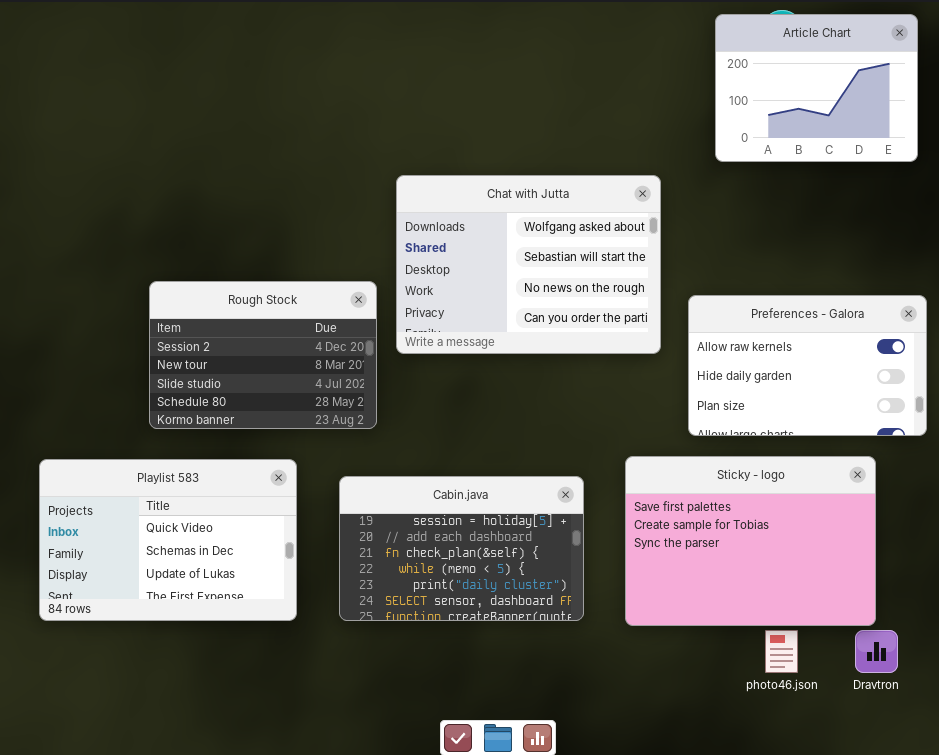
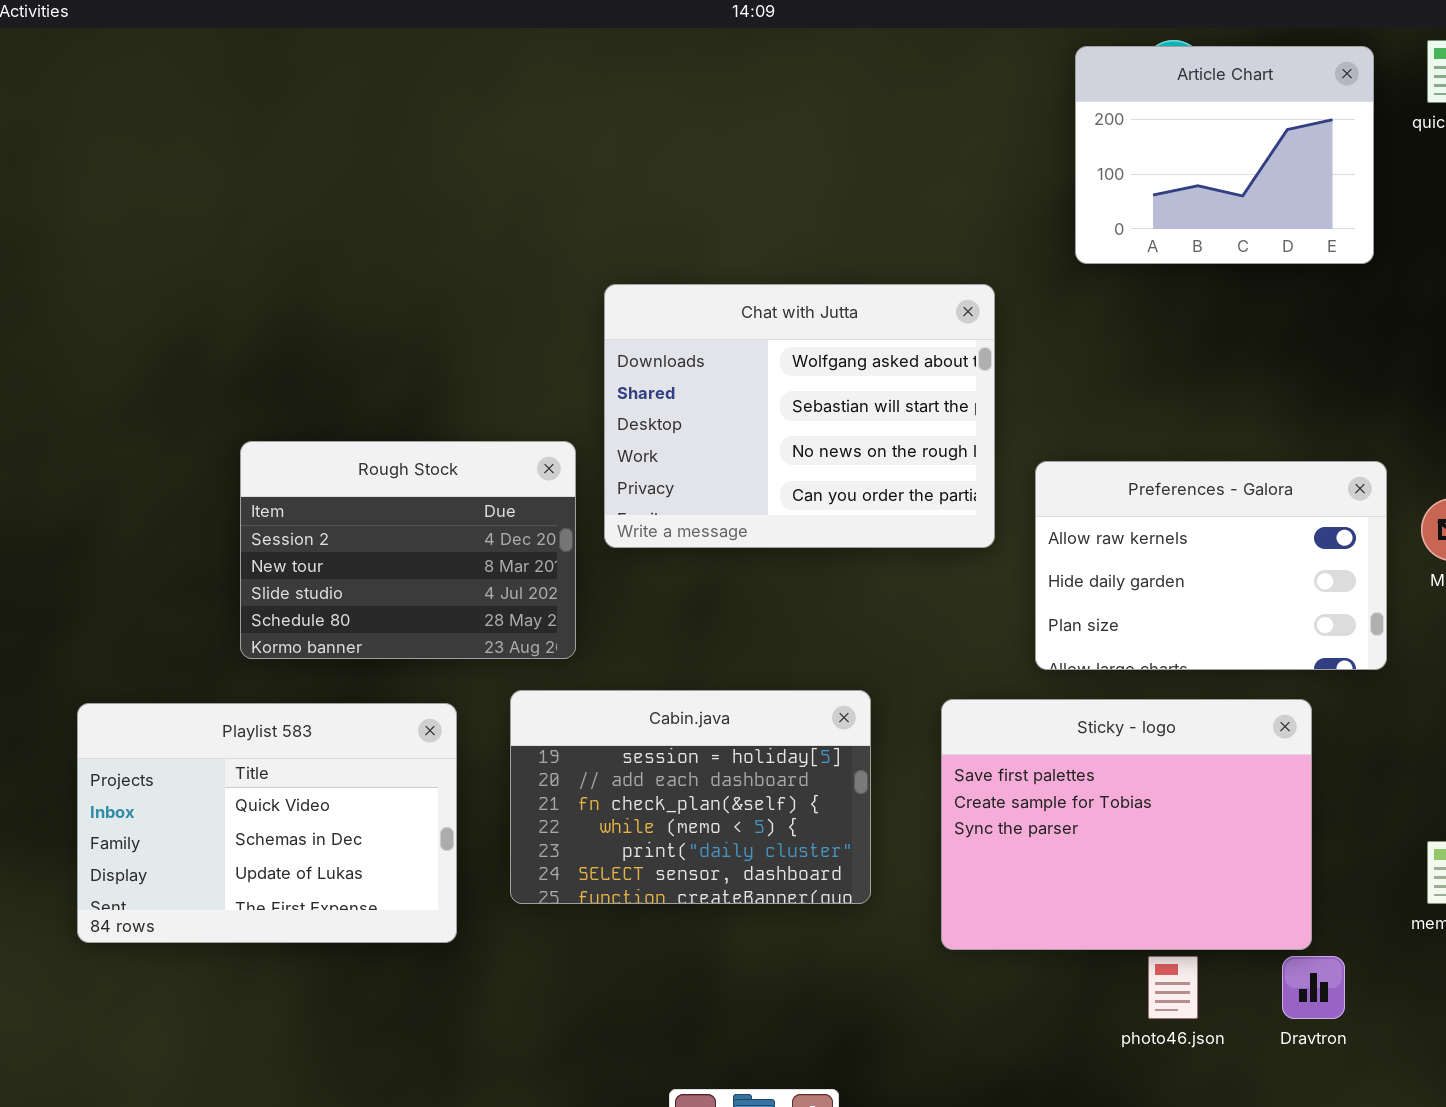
Cabin.java: [339,476,584,621] -> [510,690,871,904], moved

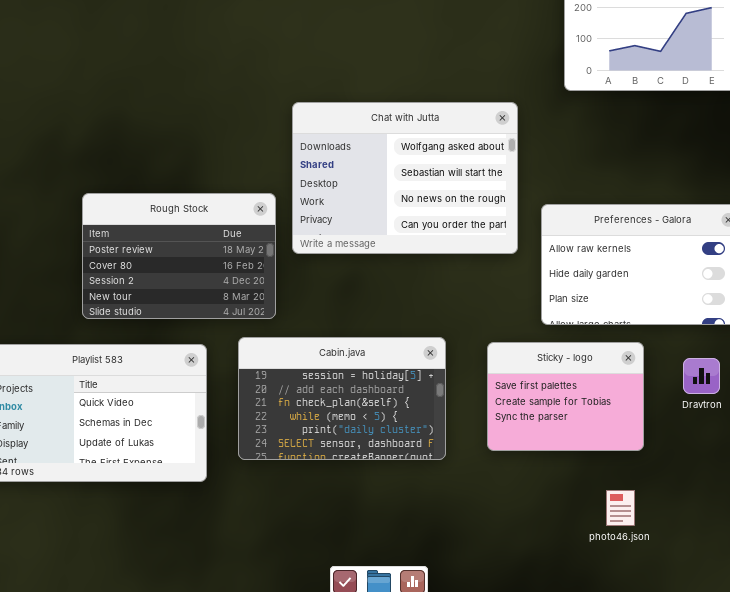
Rough Stock: [240,441,576,659] -> [82,193,276,319], scrolled up 2 rows
Sticky - logo: [941,699,1312,950] -> [487,342,644,451], resized
Dravtron: [1282,956,1345,1019] -> [683,358,720,394], moved

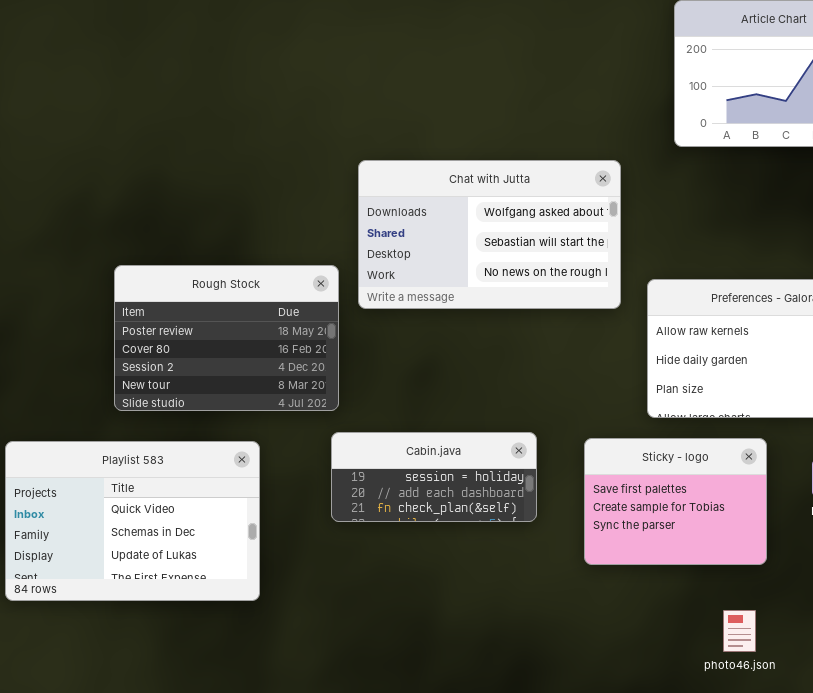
Chat with Jutta: [292,102,518,254] -> [358,160,621,309], resized
Cabin.java: [238,337,446,460] -> [331,432,537,522], resized

